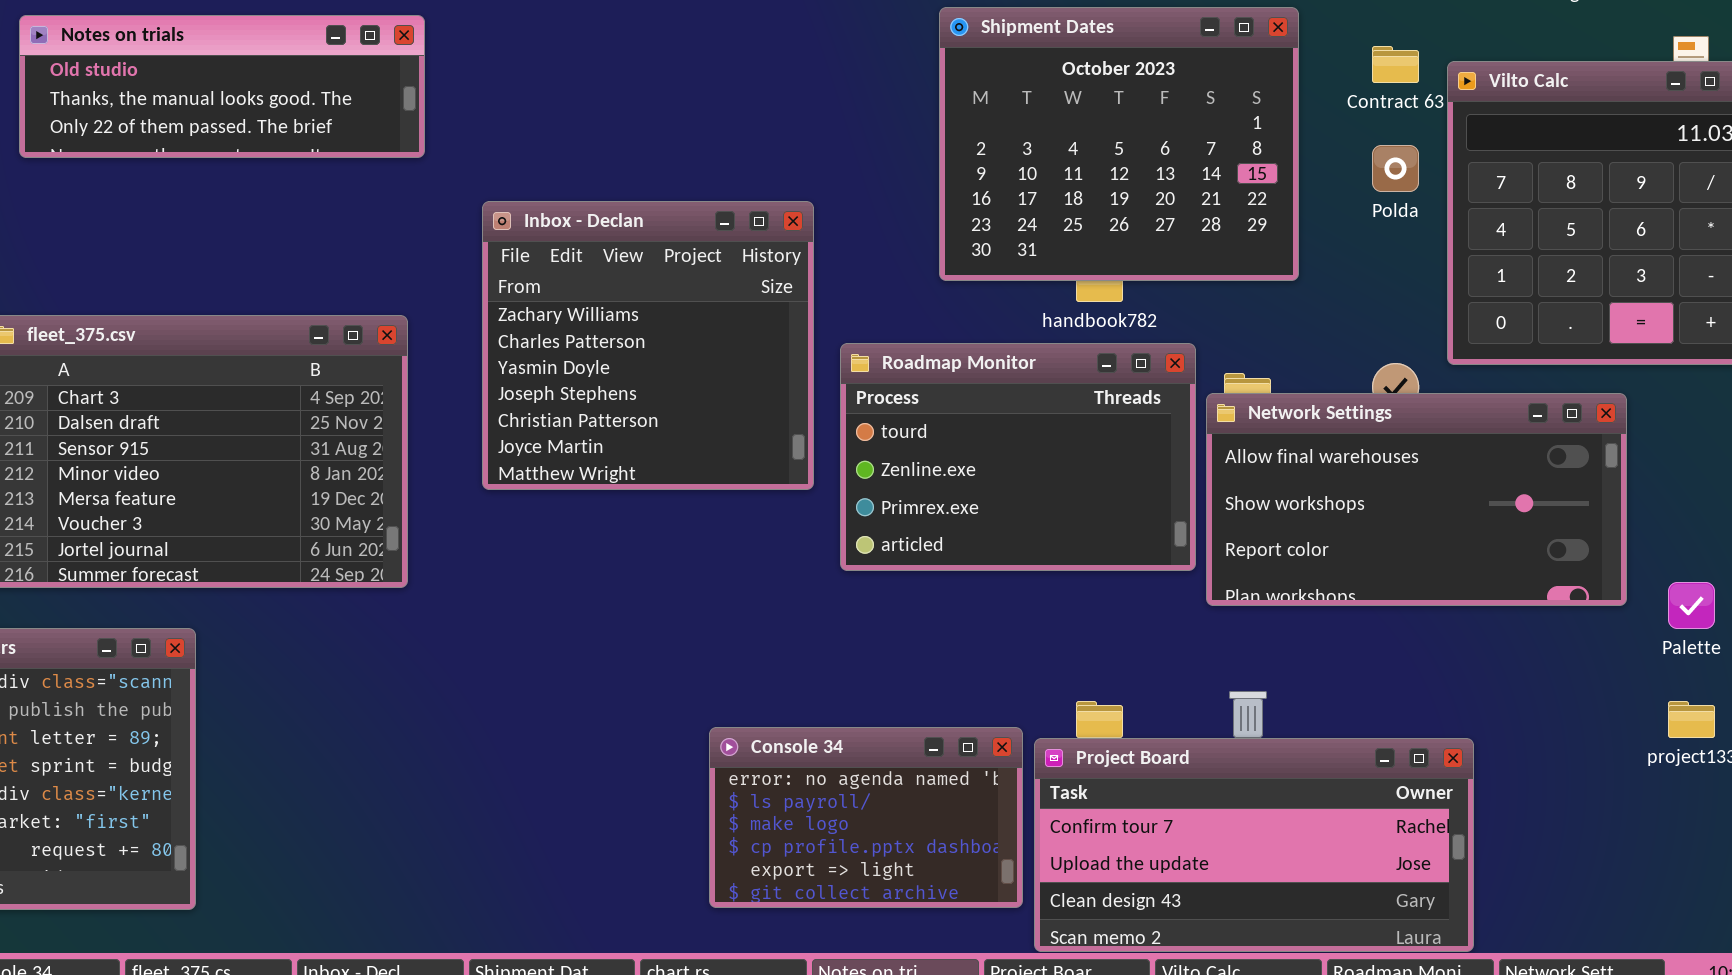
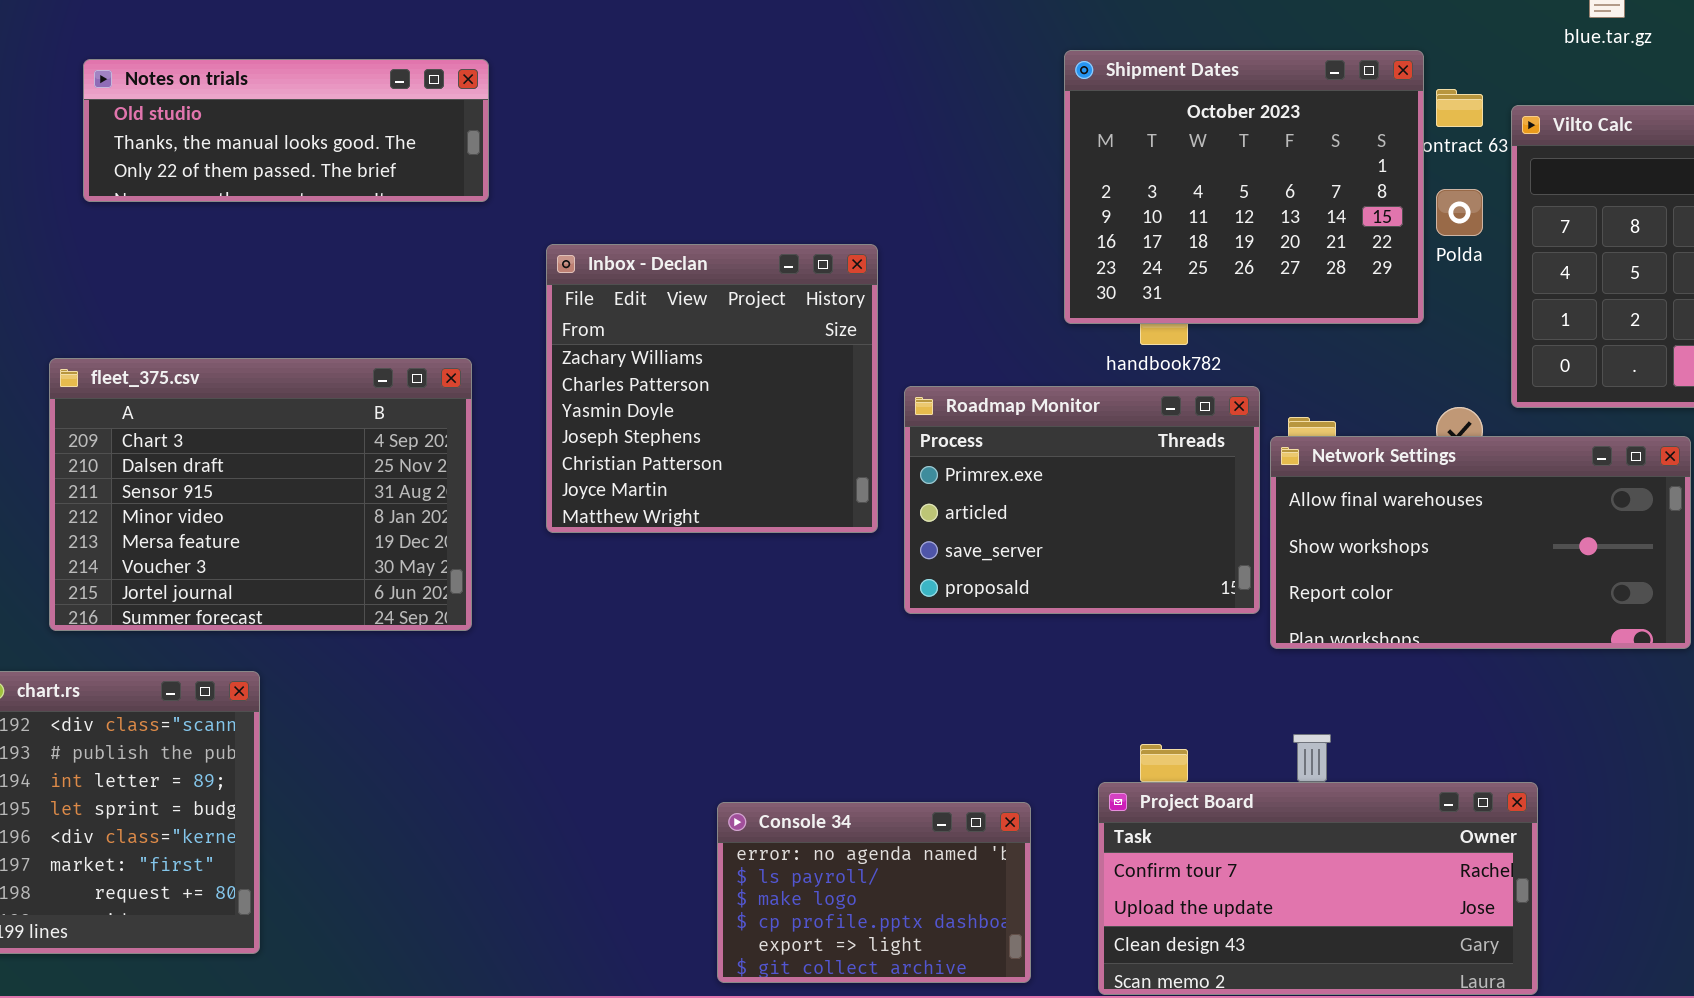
Shipment Dates: [939,7,1299,281] -> [1064,50,1424,324], moved
Roadmap Monitor: [840,343,1196,571] -> [904,386,1260,614], scrolled down 2 rows
Console 34: [709,727,1023,908] -> [717,802,1031,983], moved

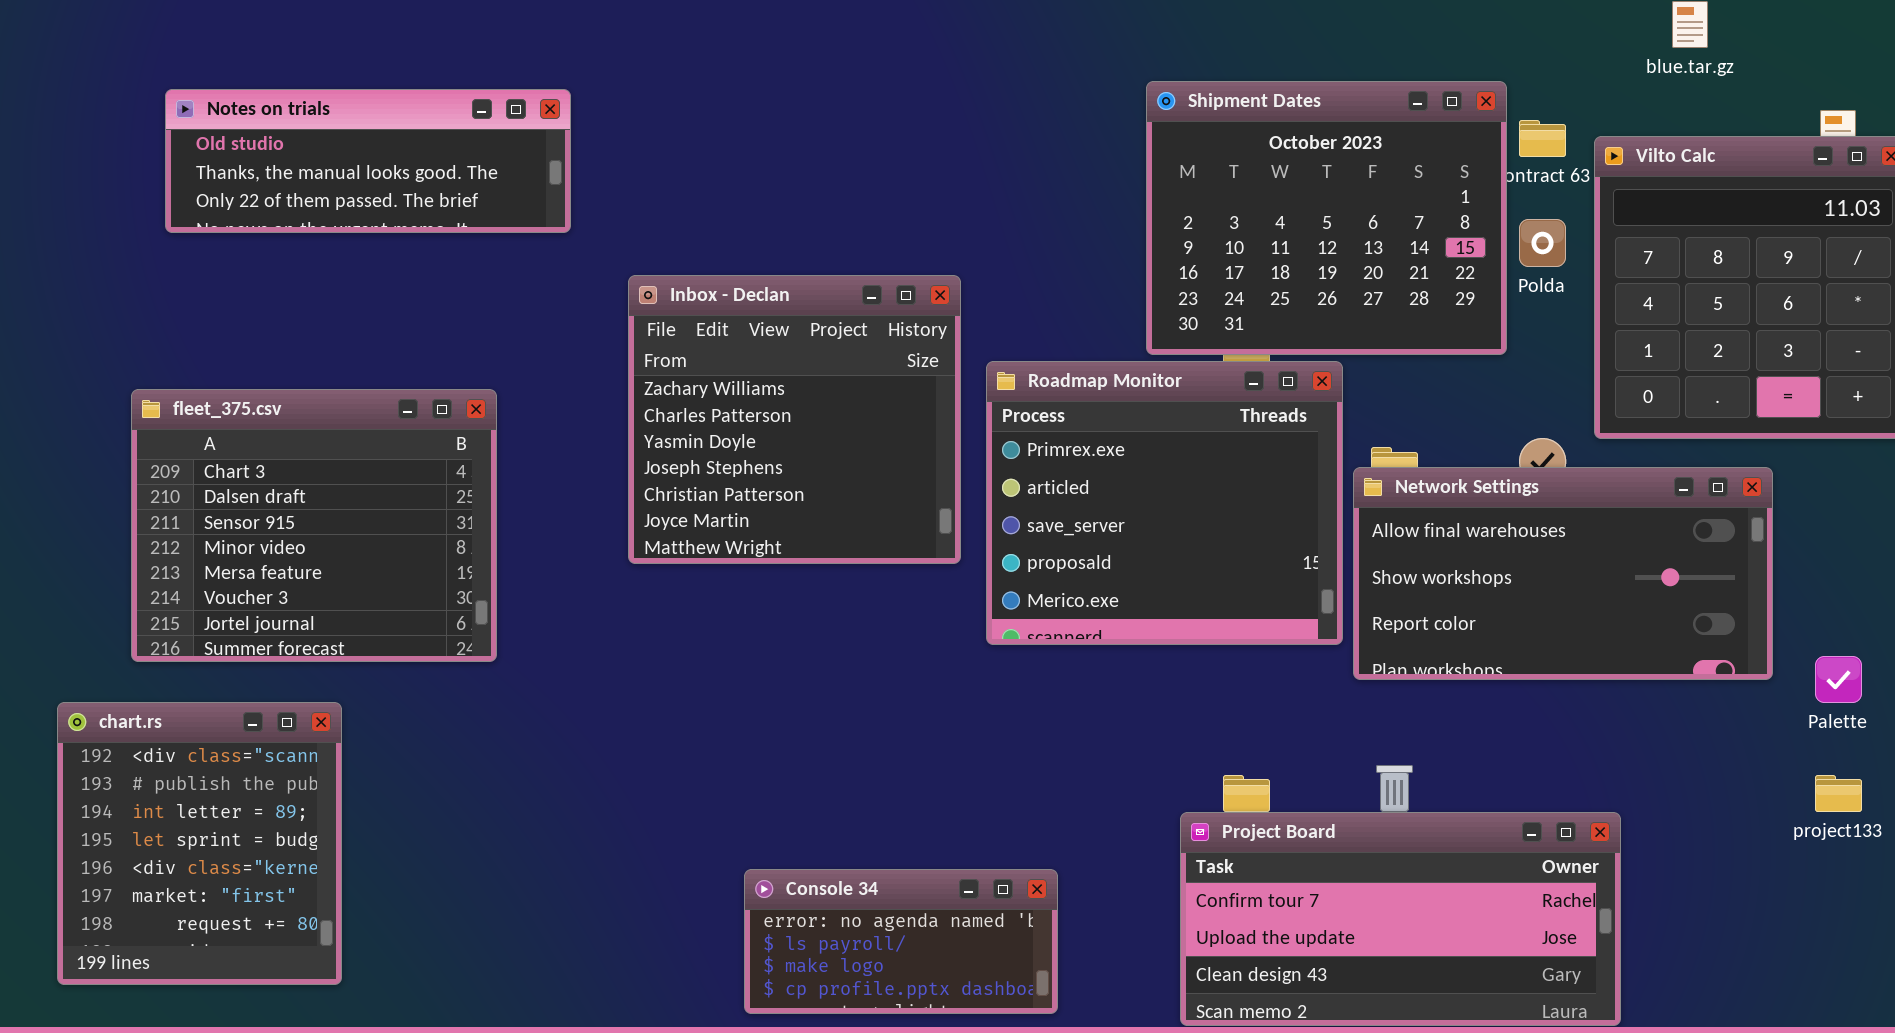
fleet_375.csv: [49,358,472,631] -> [131,389,497,662], resized
Roadmap Monitor: [904,386,1260,614] -> [986,361,1343,645], resized
Console 34: [717,802,1031,983] -> [744,869,1058,1014], moved, resized

